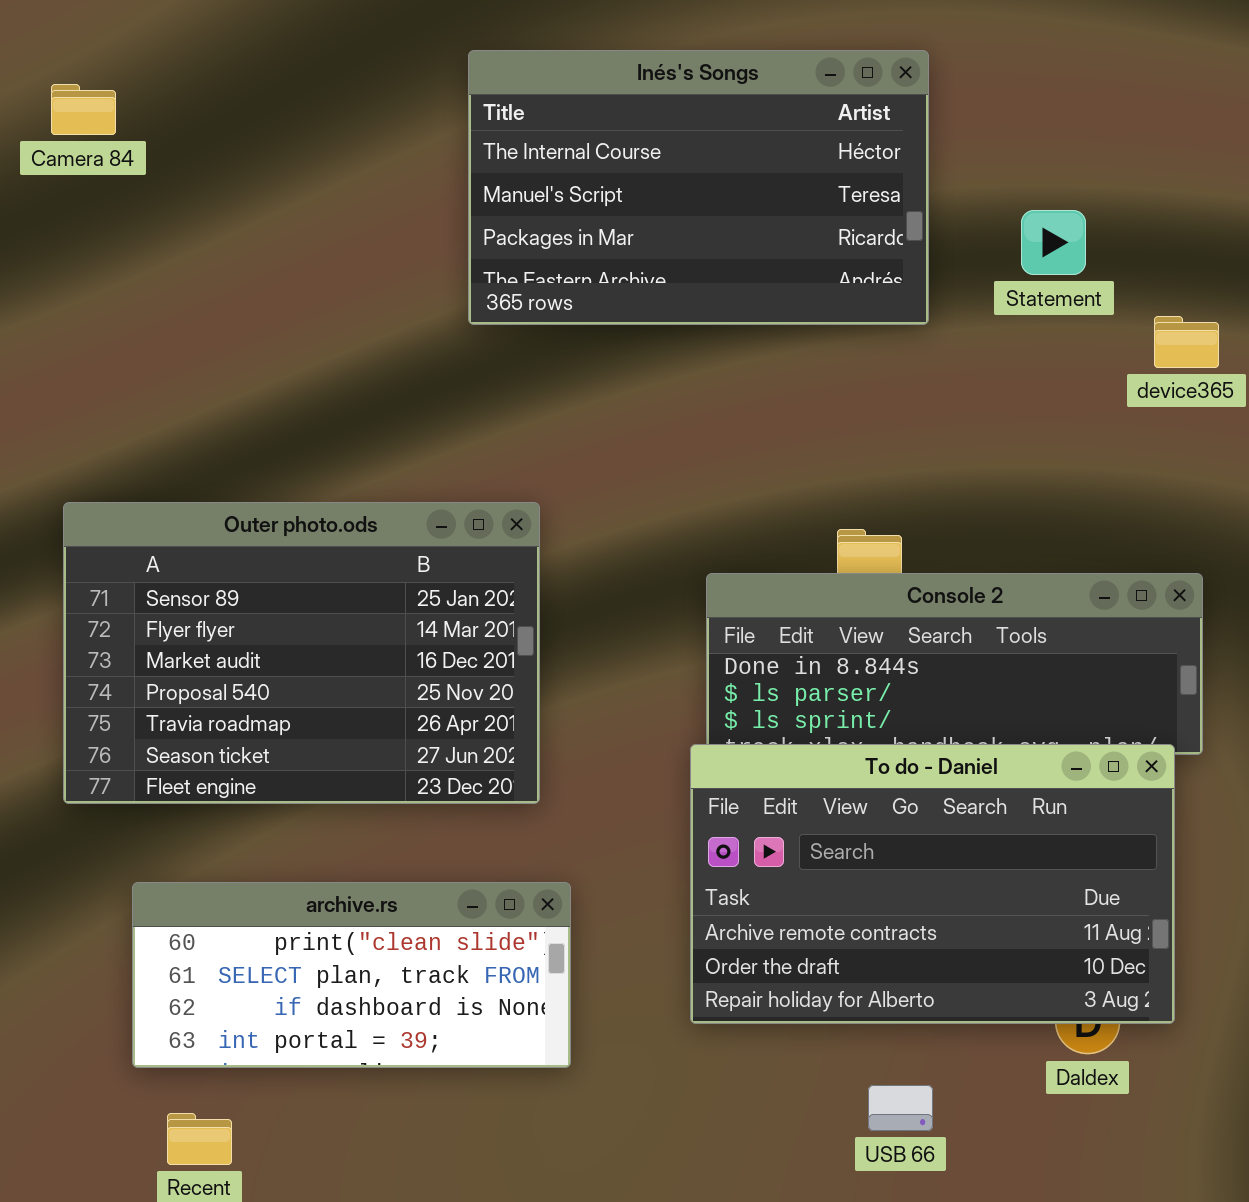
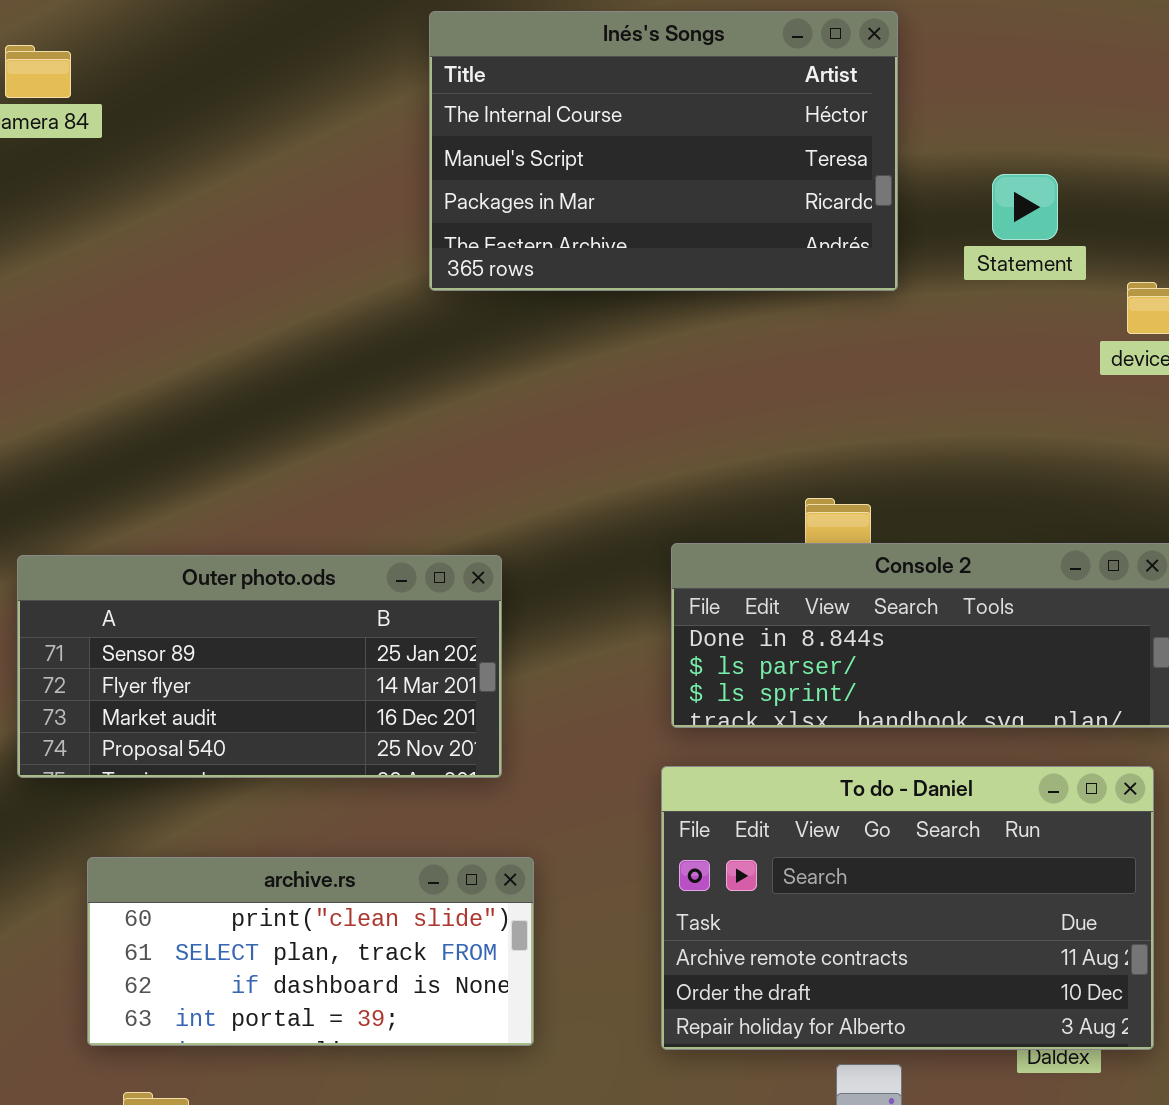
Outer photo.ods: [63,502,540,804] -> [17,555,502,778], resized
To do - Daniel: [690,744,1175,1024] -> [661,766,1154,1050], moved

